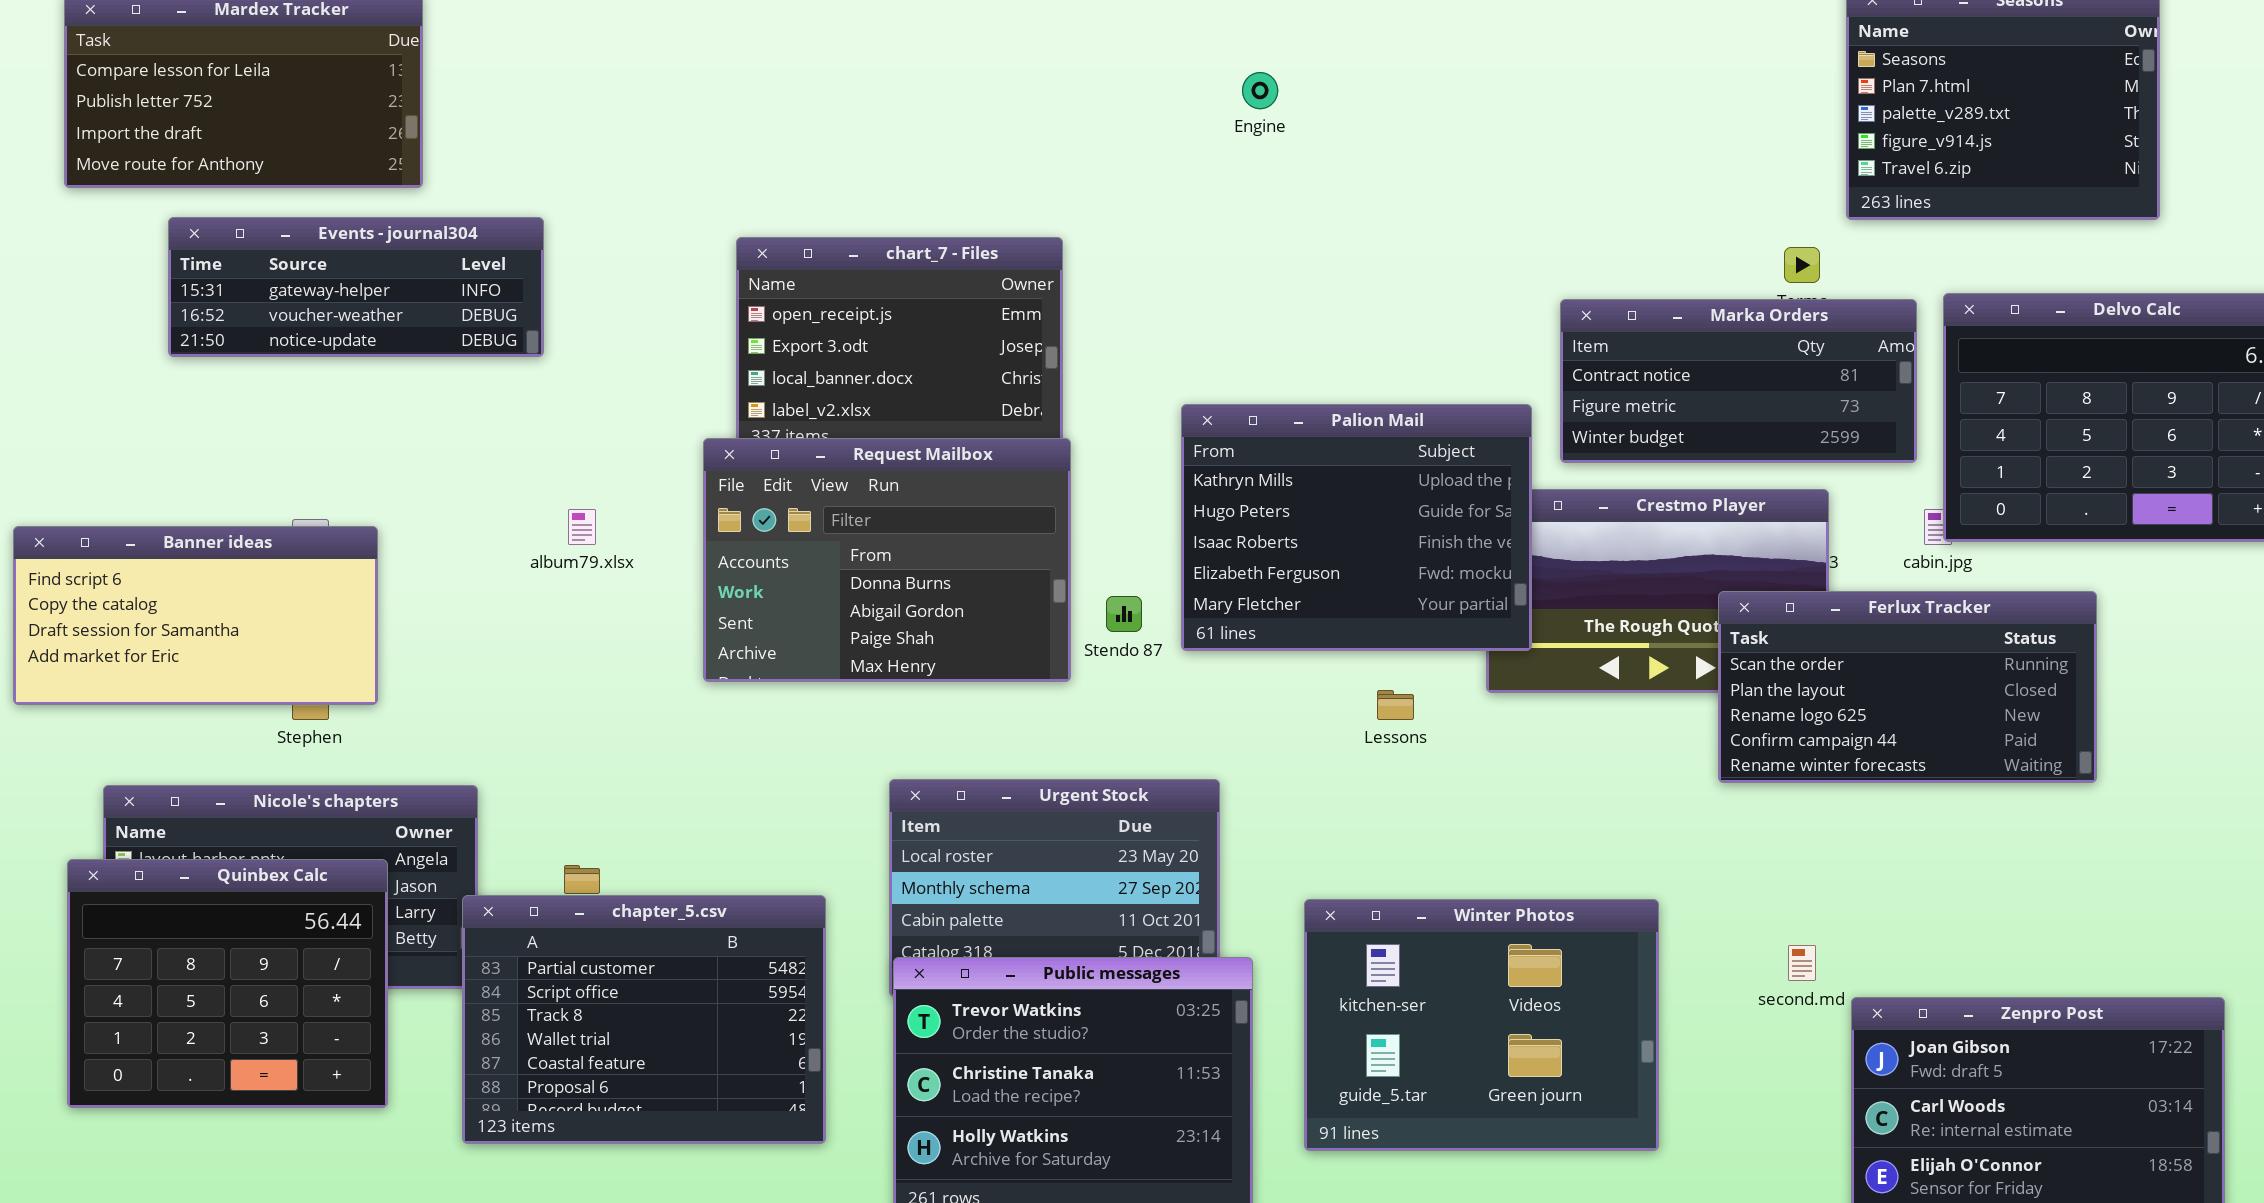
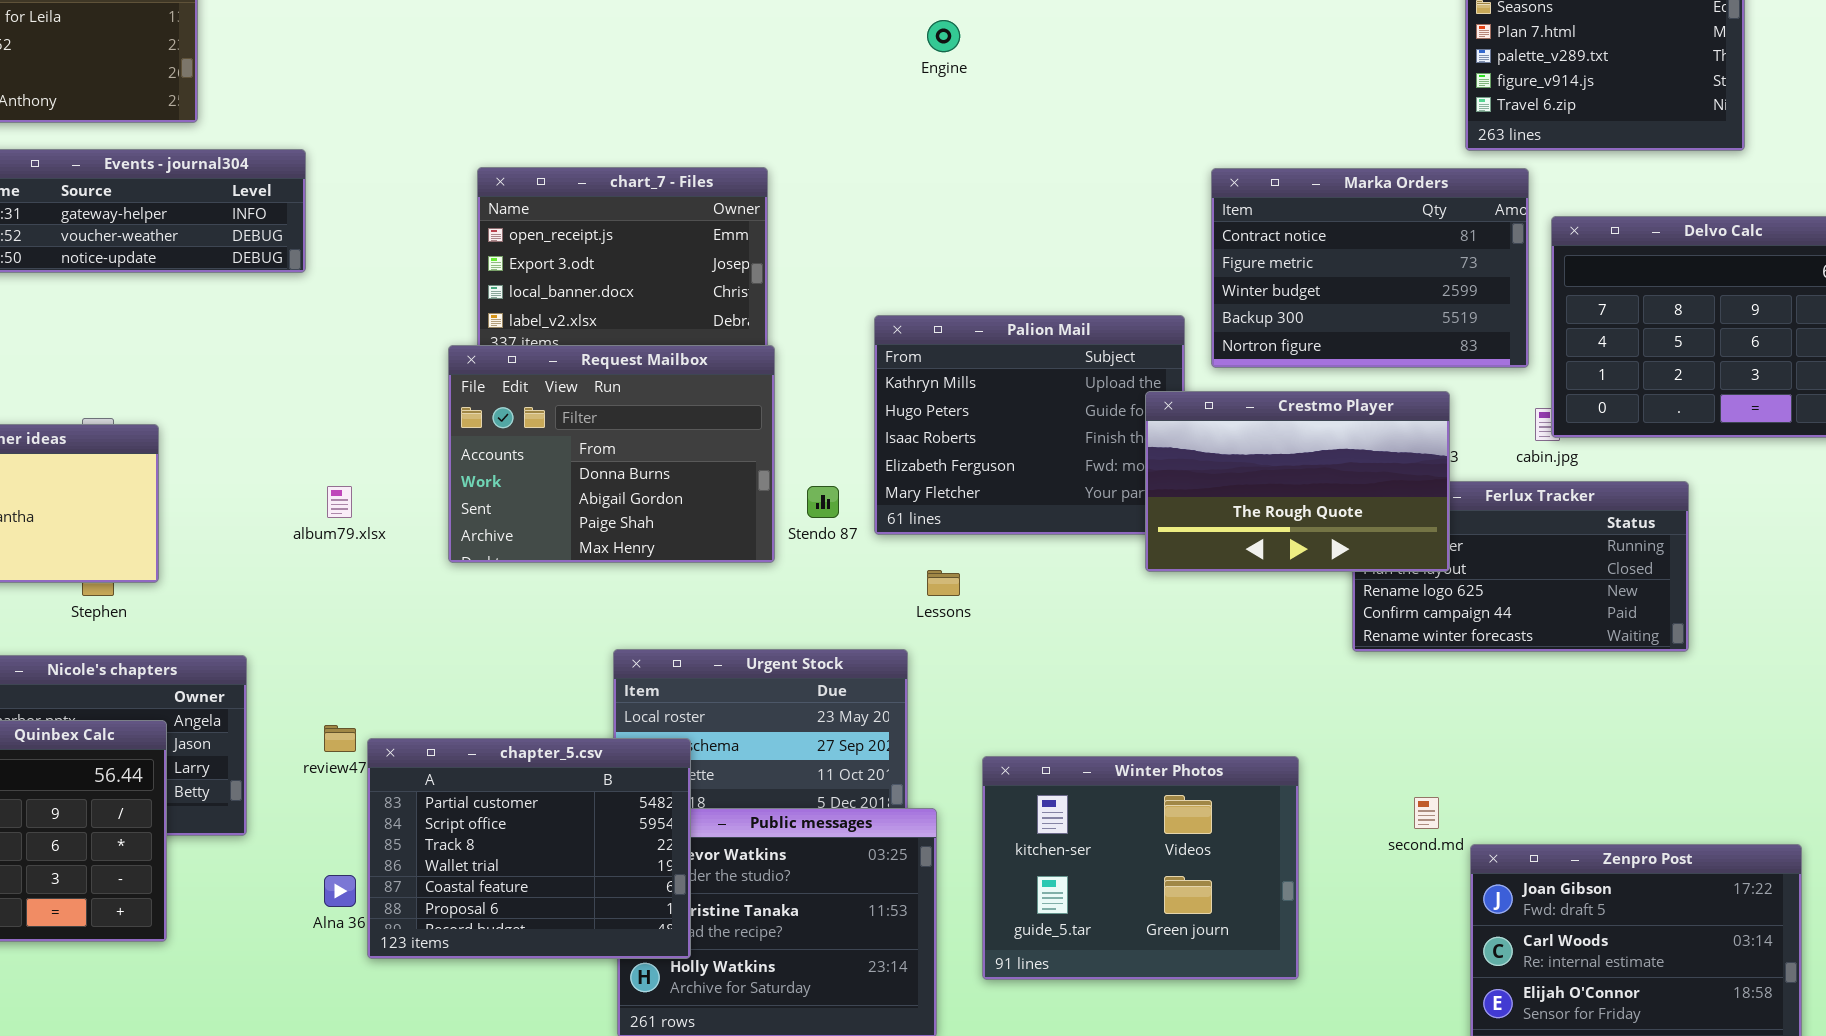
Marka Orders: [1560,299,1917,463] -> [1211,168,1529,368], resized
Crestmo Player: [1486,489,1829,693] -> [1145,391,1450,572], raised
album79.xlsx: [568,509,596,545] -> [327,486,352,518], moved
Lessons: [1377,690,1414,720] -> [927,570,960,596], moved
chapter_5.csv: [462,895,826,1144] -> [367,738,691,959], moved

